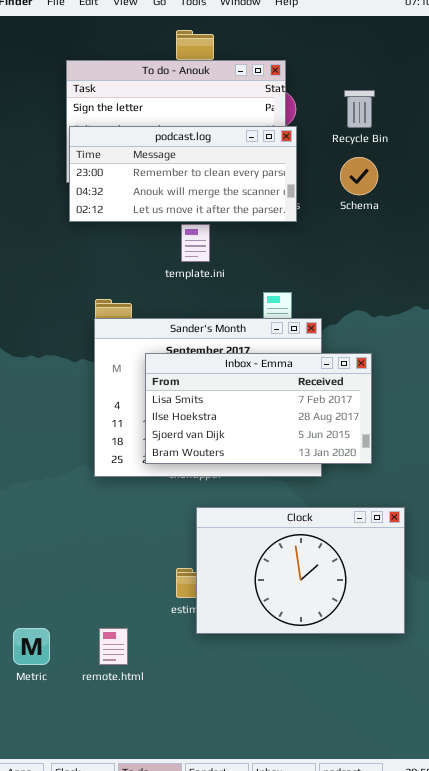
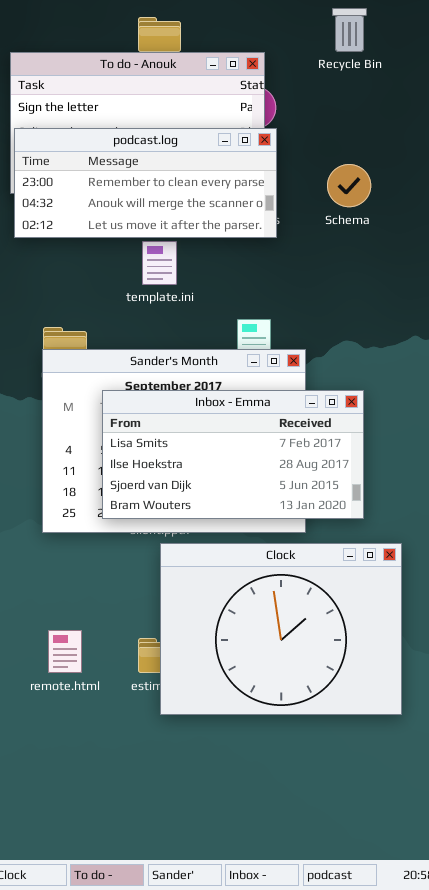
Recycle Bin: [344,90,375,128] -> [332,8,367,52], moved
Clock: [196,507,405,634] -> [160,543,402,715], resized
remote.html: [99,628,128,665] -> [48,630,82,673], moved

